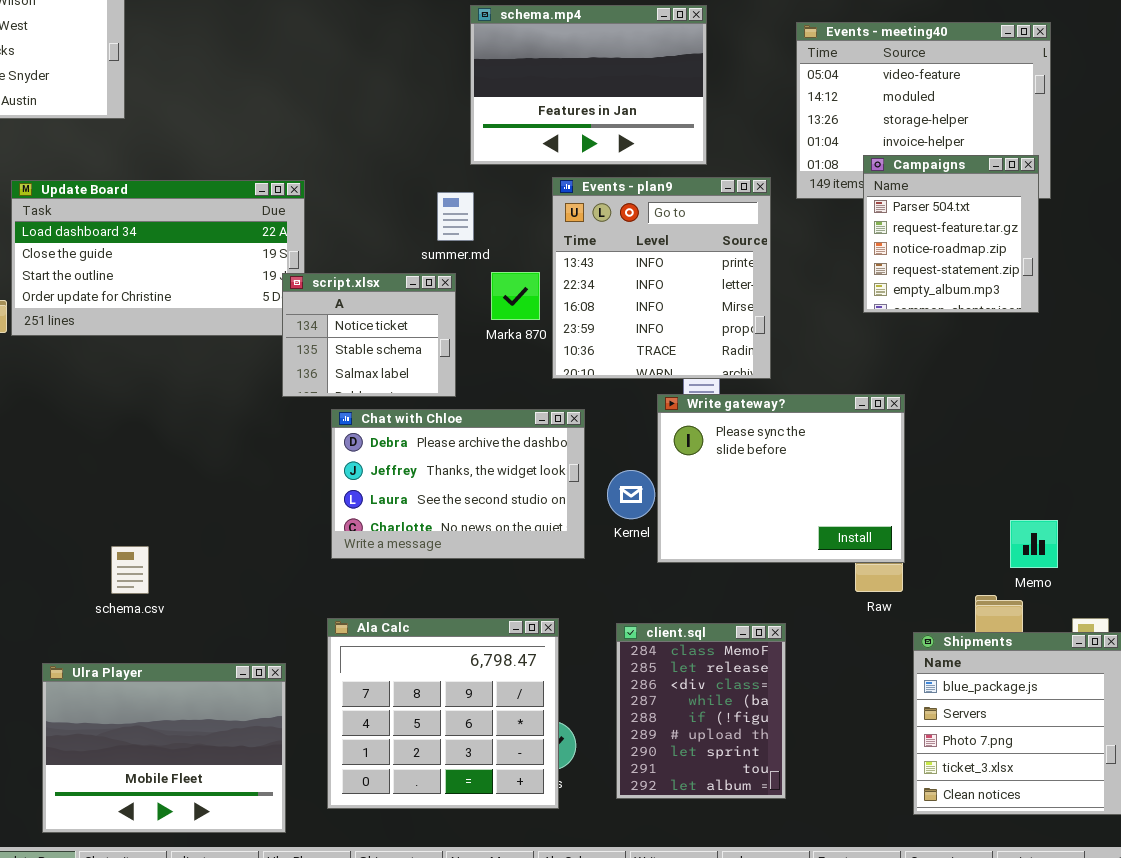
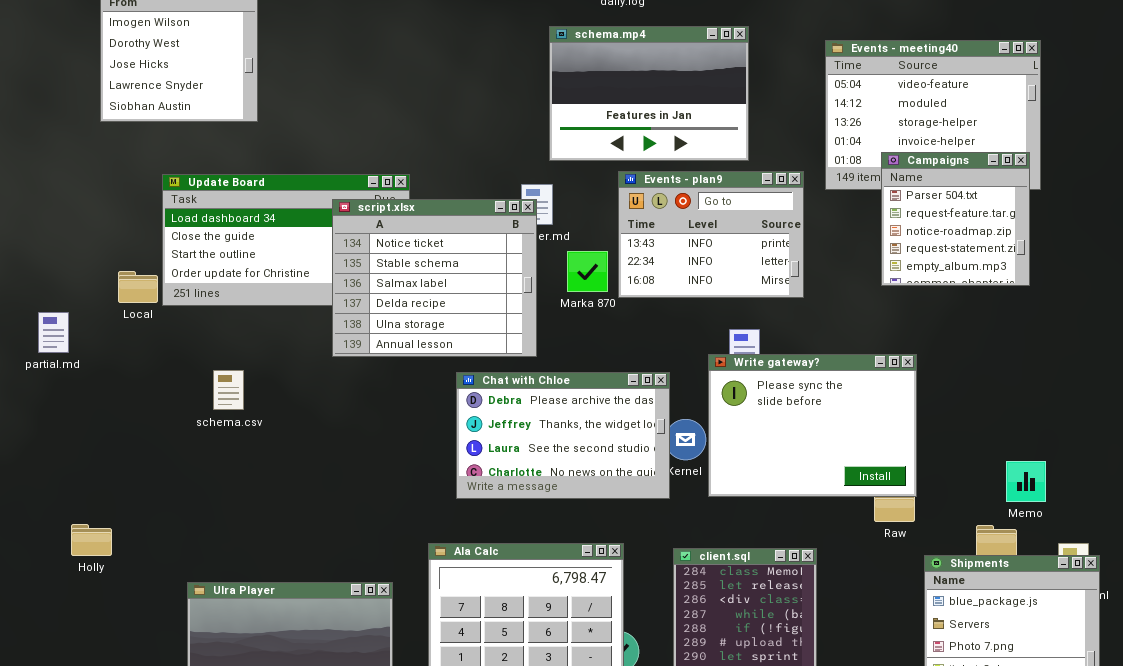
Events - plan9: [552,177,771,379] -> [618,171,804,298], resized
script.xlsx: [282,273,456,397] -> [332,199,537,357], resized
Chat with Chloe: [331,409,585,559] -> [456,372,670,499], moved
schema.csv: [111,546,149,594] -> [213,370,244,410], moved

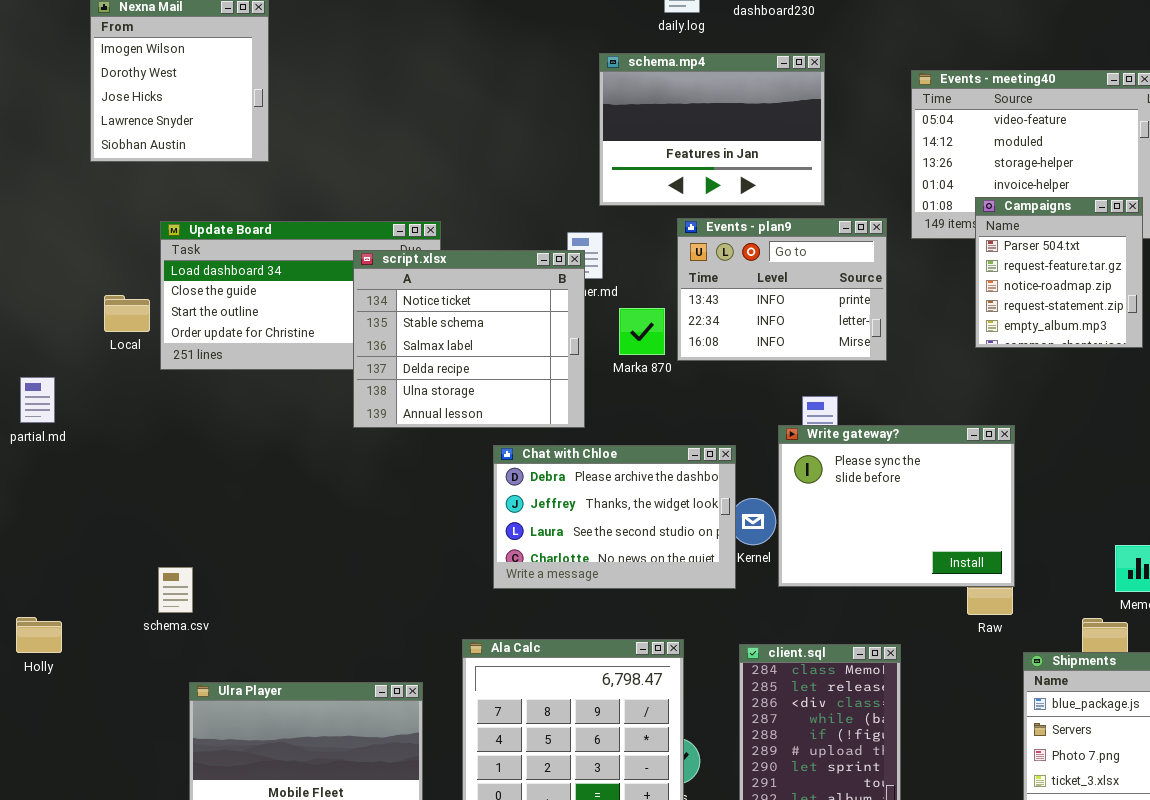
Local: [118,271,158,303] -> [104,295,150,332], moved
schema.csv: [213,370,244,410] -> [158,567,193,613], moved
Holly: [71,524,112,556] -> [16,617,62,653], moved

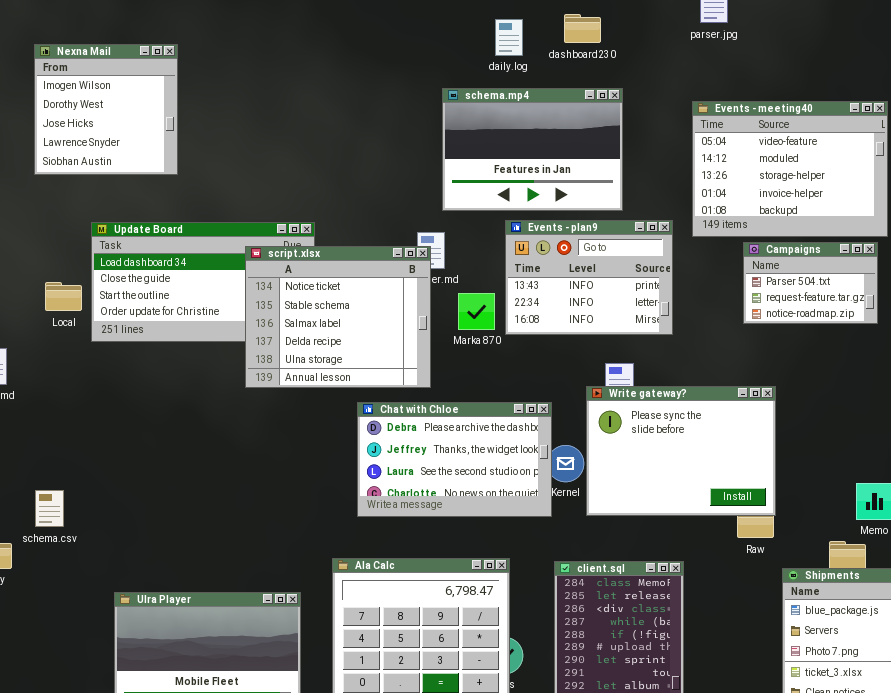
Campaigns: [975,197,1143,348] -> [743,242,878,324], resized
schema.csv: [158,567,193,613] -> [35,490,64,527], moved

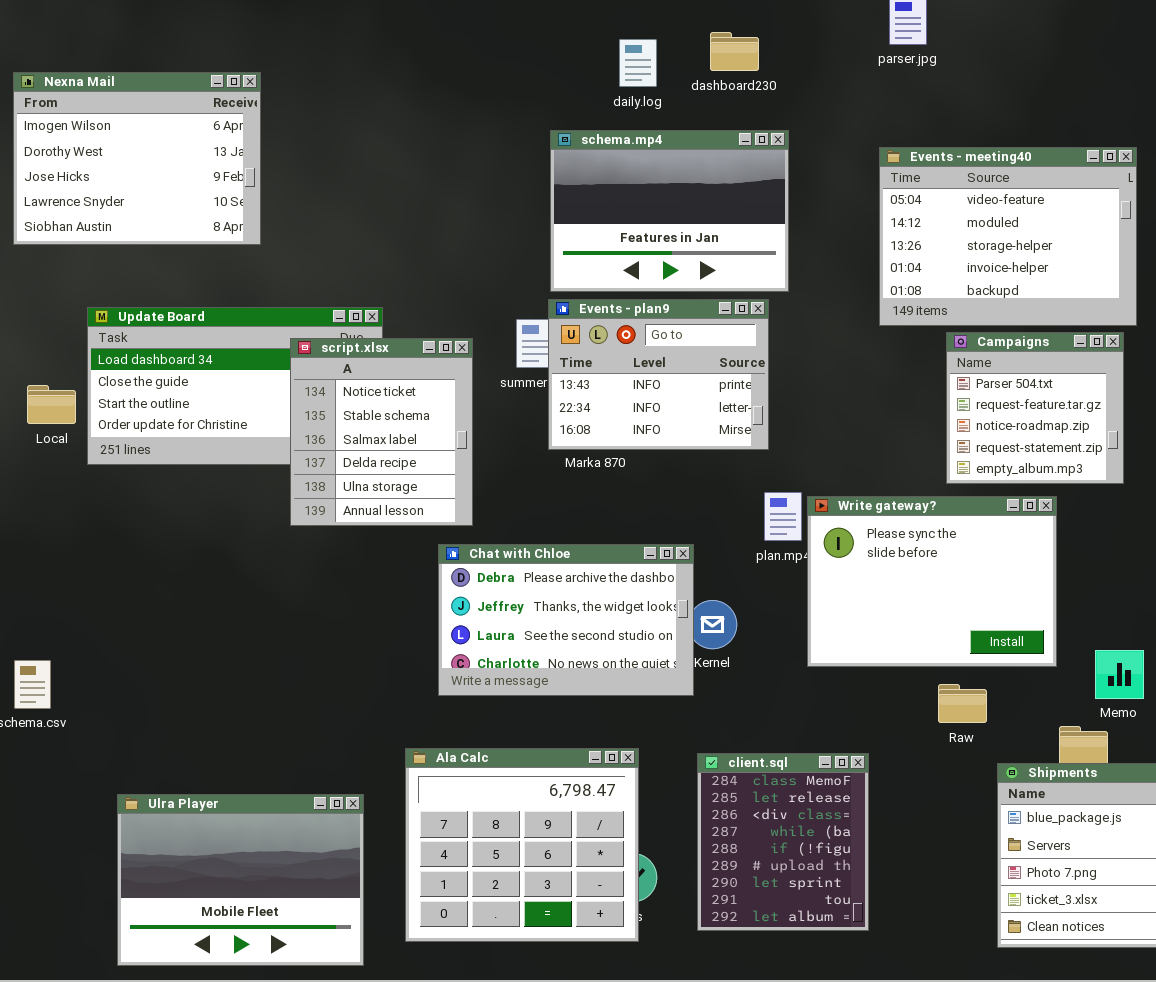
Nexna Mail: [34,44,178,175] -> [13,72,261,245], resized
Events - plan9: [505,220,673,335] -> [548,299,769,450], moved
Campaigns: [743,242,878,324] -> [946,332,1124,484], resized
script.xlsx: [245,246,431,388] -> [290,338,473,526], resized
Write gateway?: [586,386,776,516] -> [807,496,1057,667], moved

